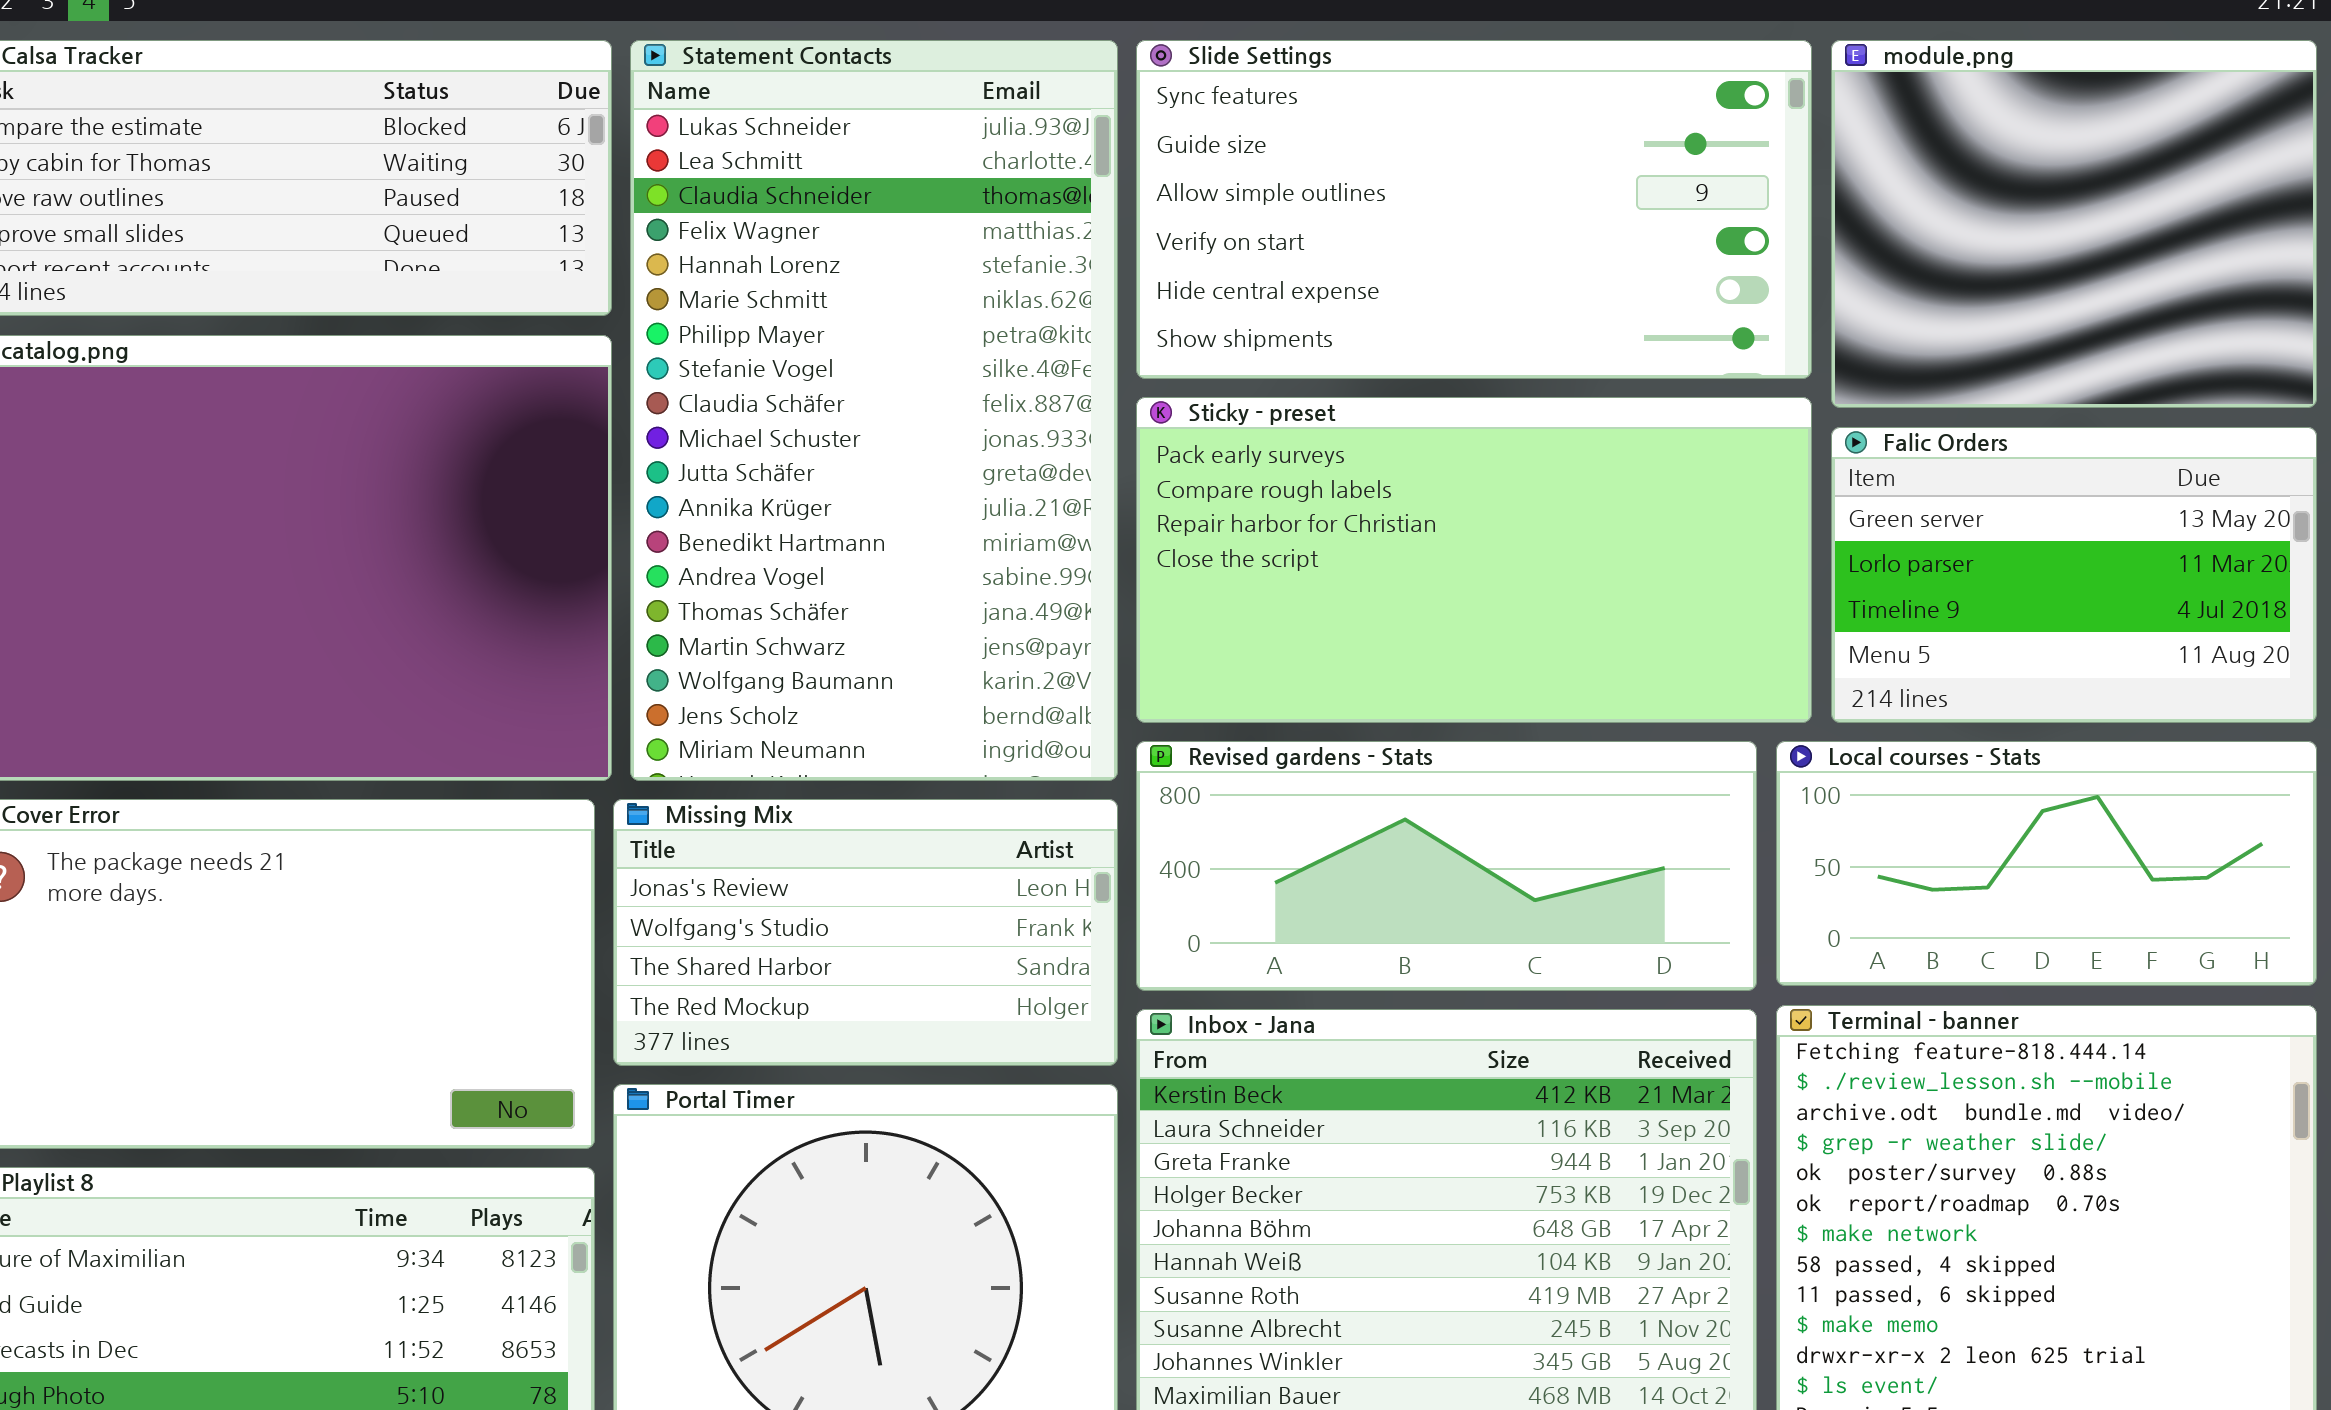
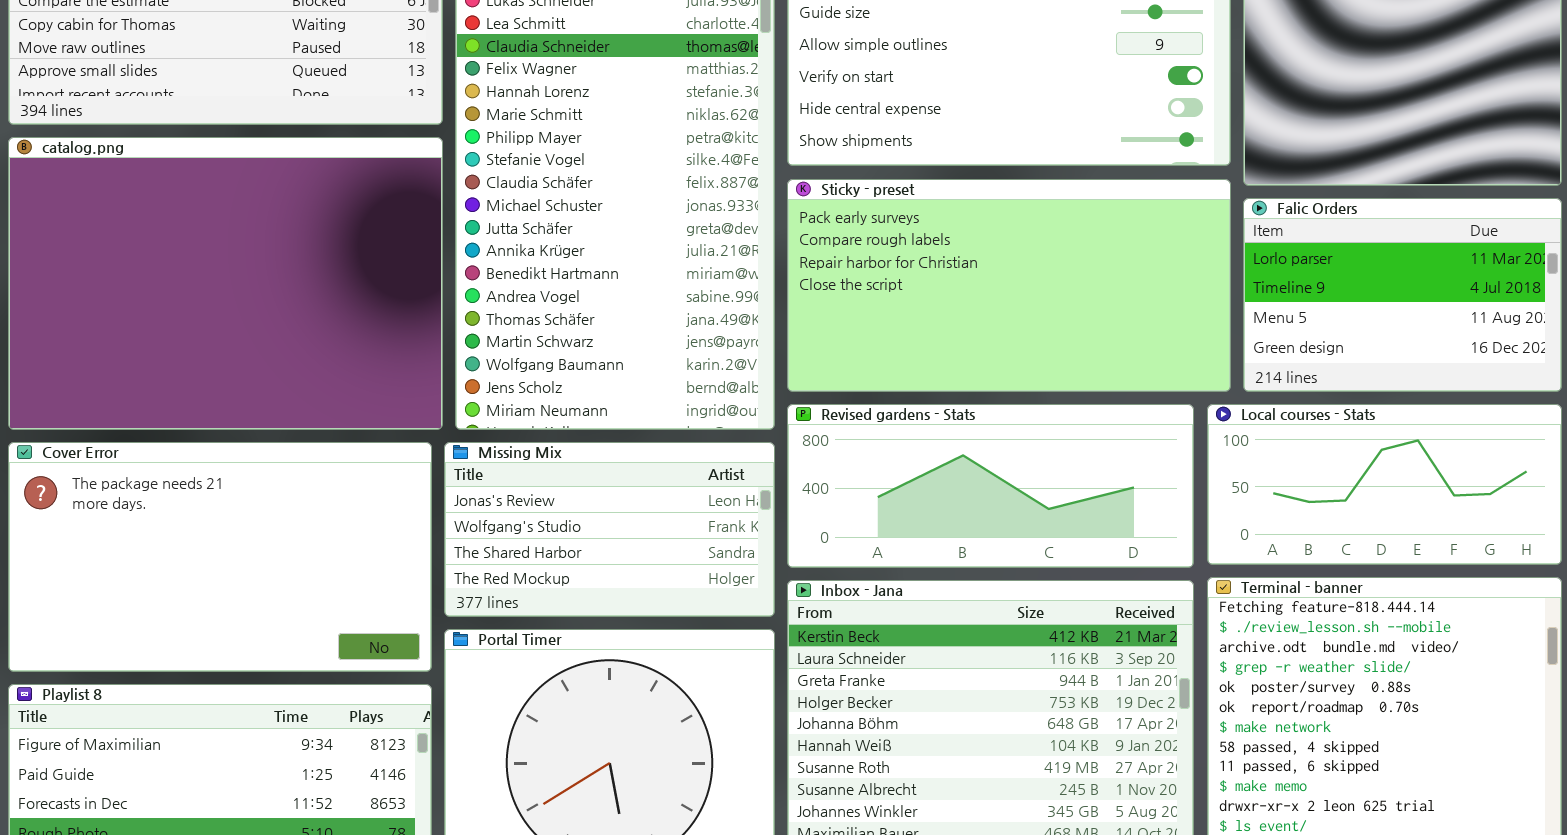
Falic Orders: [1831,427,2317,723] -> [1243,198,1562,392], scrolled down 1 row

